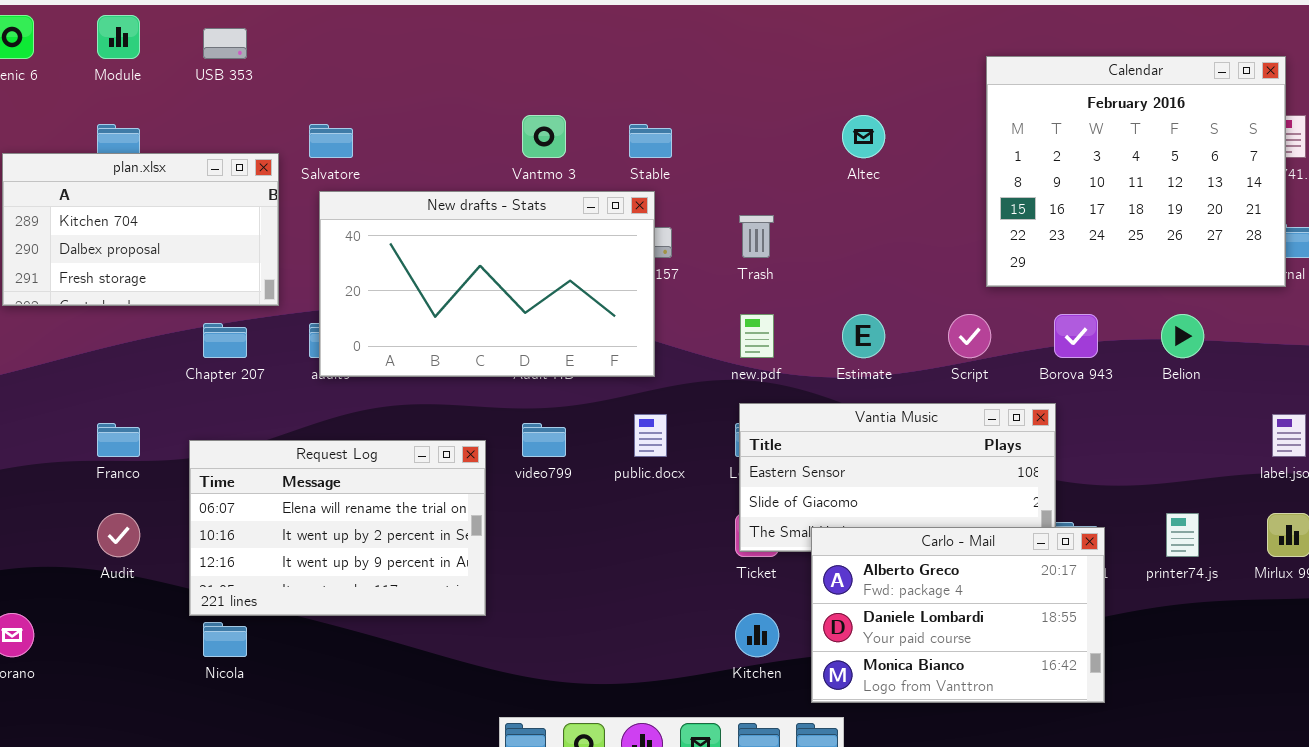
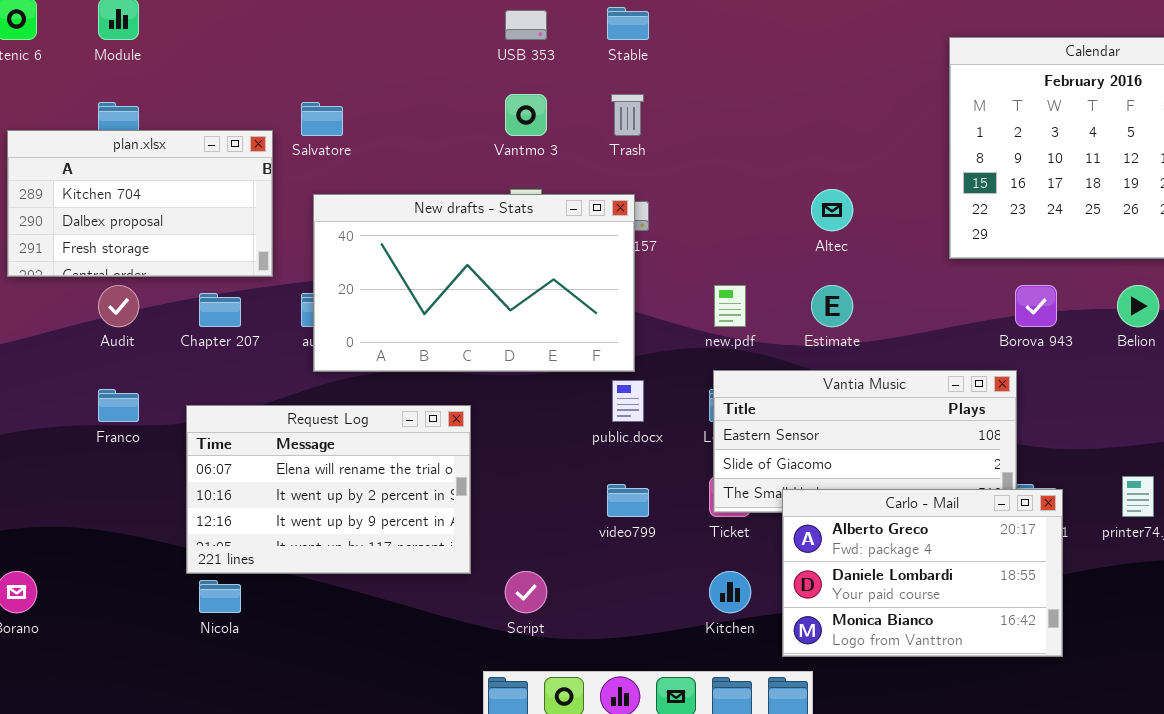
USB 353: [203,28,247,59] -> [505,10,547,40], moved
Altec: [842,115,885,158] -> [811,189,853,231], moved
Stable: [629,124,672,158] -> [607,7,649,40], moved
New drafts - Stats: [319,191,655,377] -> [313,194,635,372], moved
Trash: [739,215,774,258] -> [611,94,644,136], moved
Script: [948,314,991,358] -> [505,571,547,613], moved
video799: [522,423,566,457] -> [607,484,649,517], moved
Audit: [97,513,140,557] -> [98,285,139,327], moved

